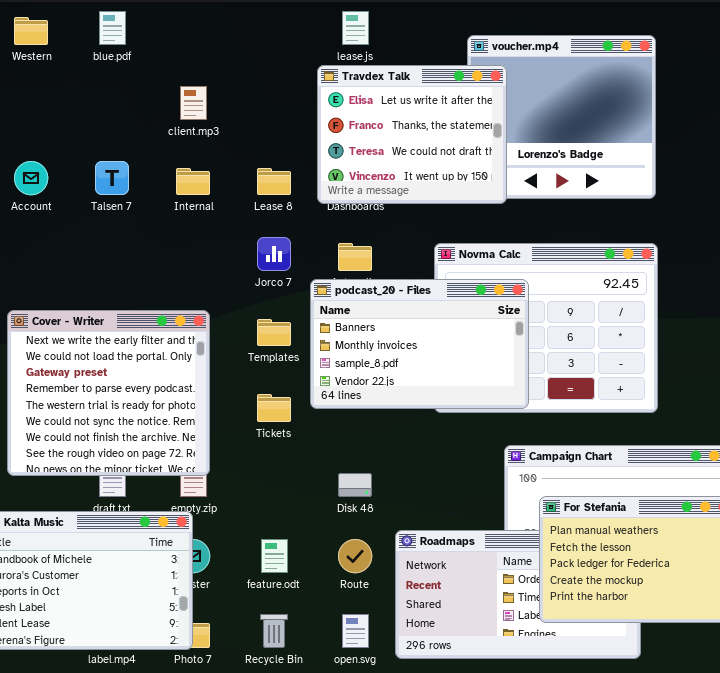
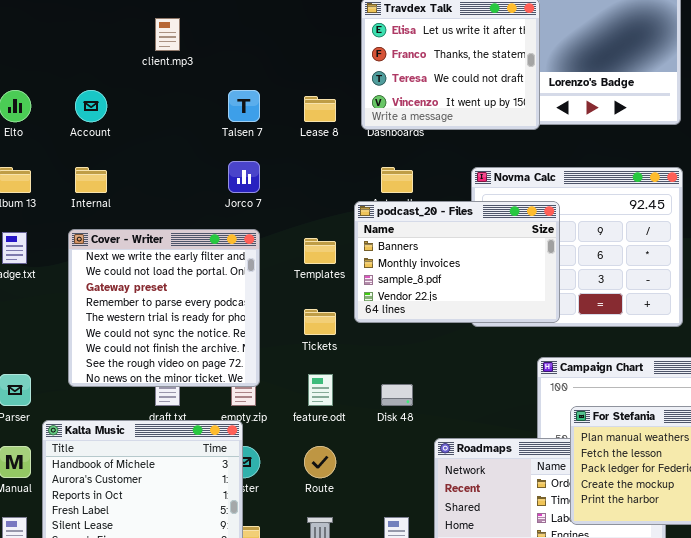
client.mp3: [180,86,207,120] -> [155,18,180,51], moved
Talsen 7: [95,161,129,195] -> [228,90,260,122], moved
Internal: [176,168,210,195] -> [75,167,107,193], moved
Jorco 7: [257,237,291,271] -> [228,161,260,193], moved
feature.odt: [261,539,288,573] -> [308,374,333,406], moved
Route: [338,539,372,573] -> [304,446,336,478], moved

